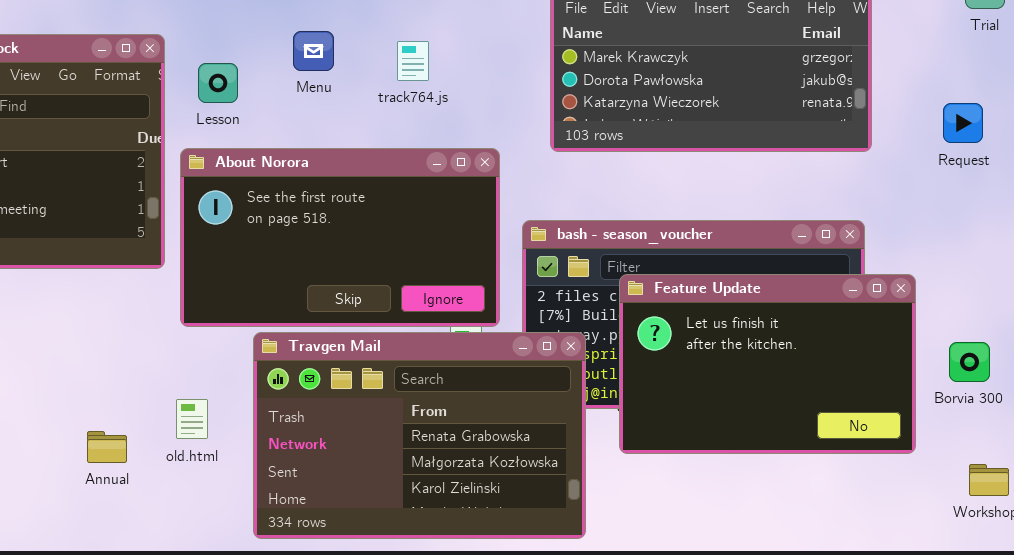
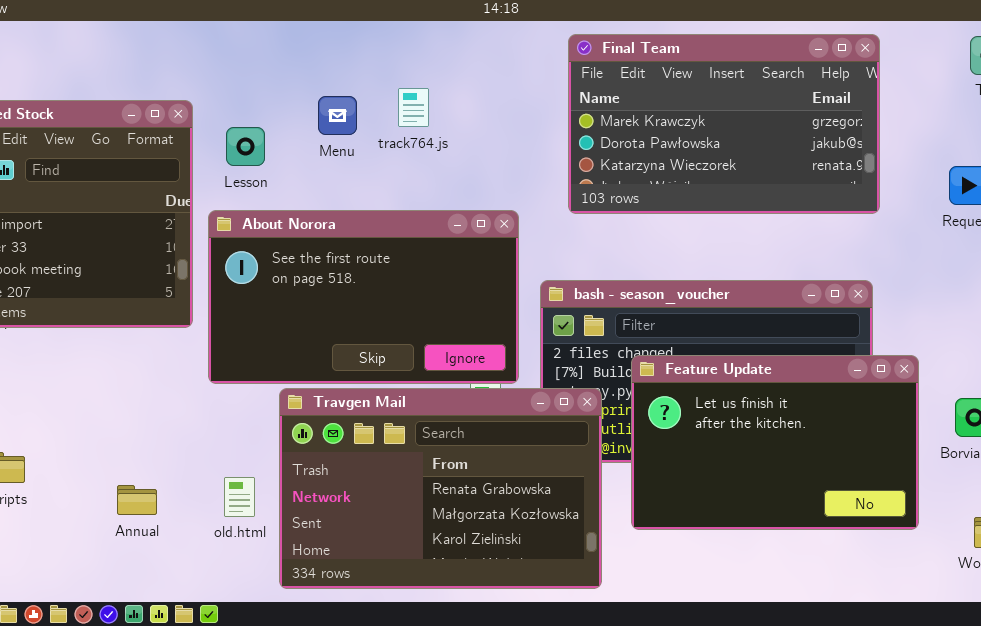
track764.js: [397,41,429,81] -> [398,88,429,127], moved
Feature Update: [619,274,916,454] -> [631,355,919,530], moved
old.html: [176,399,208,439] -> [224,477,255,517], moved

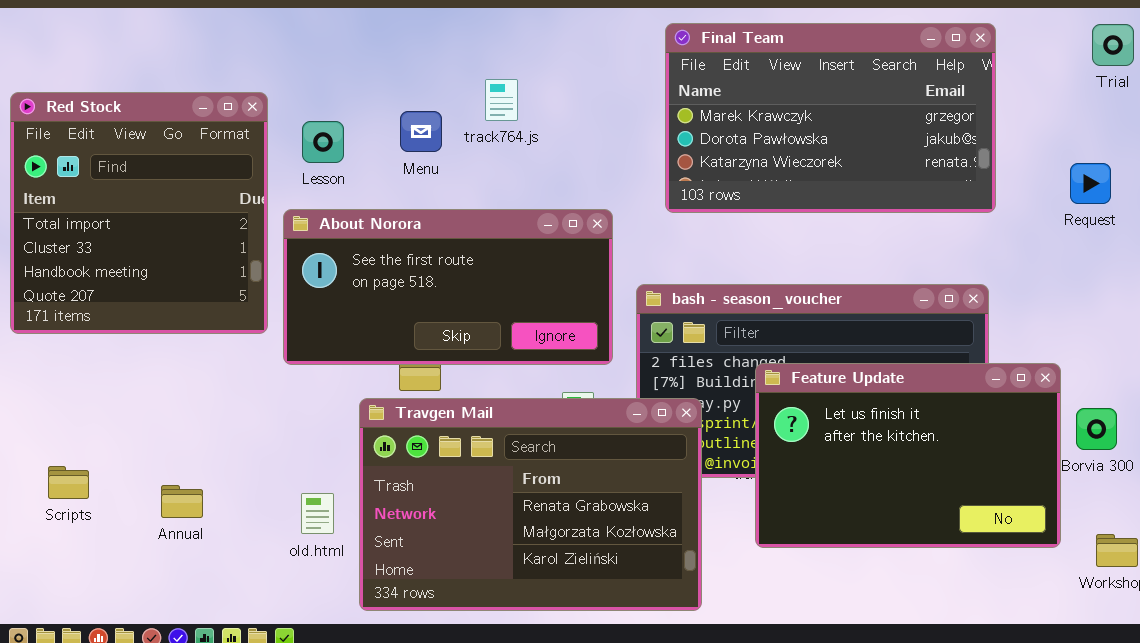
Menu: [318,96,357,135] -> [400,111,442,152], moved
About Norora: [208,210,519,384] -> [283,209,613,365], resized
Feature Update: [631,355,919,530] -> [755,363,1061,548], moved
Annual: [117,485,157,515] -> [161,485,203,518], moved

